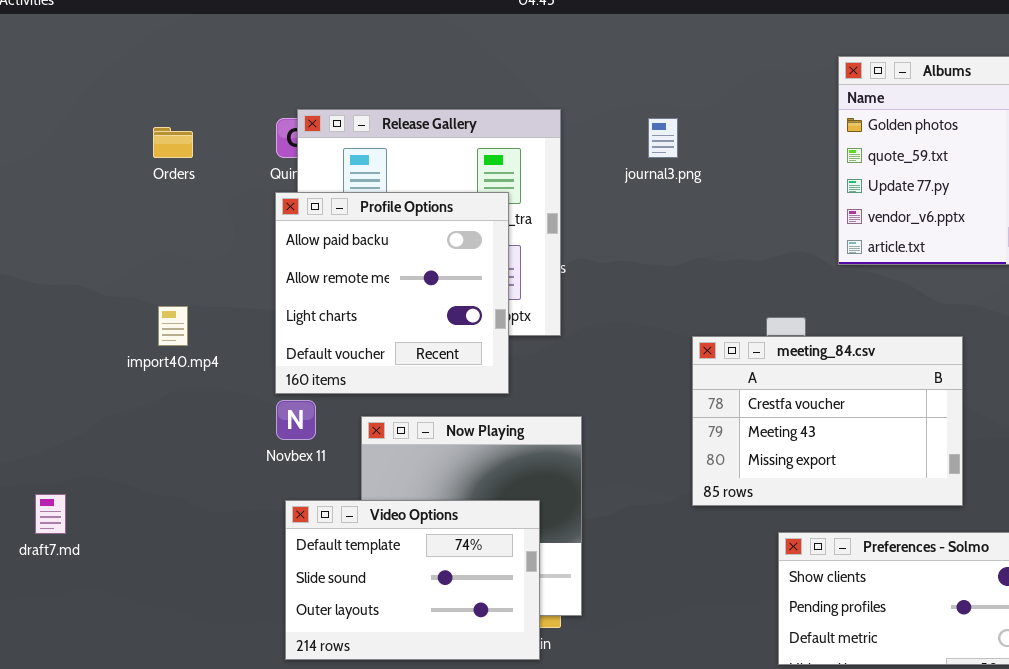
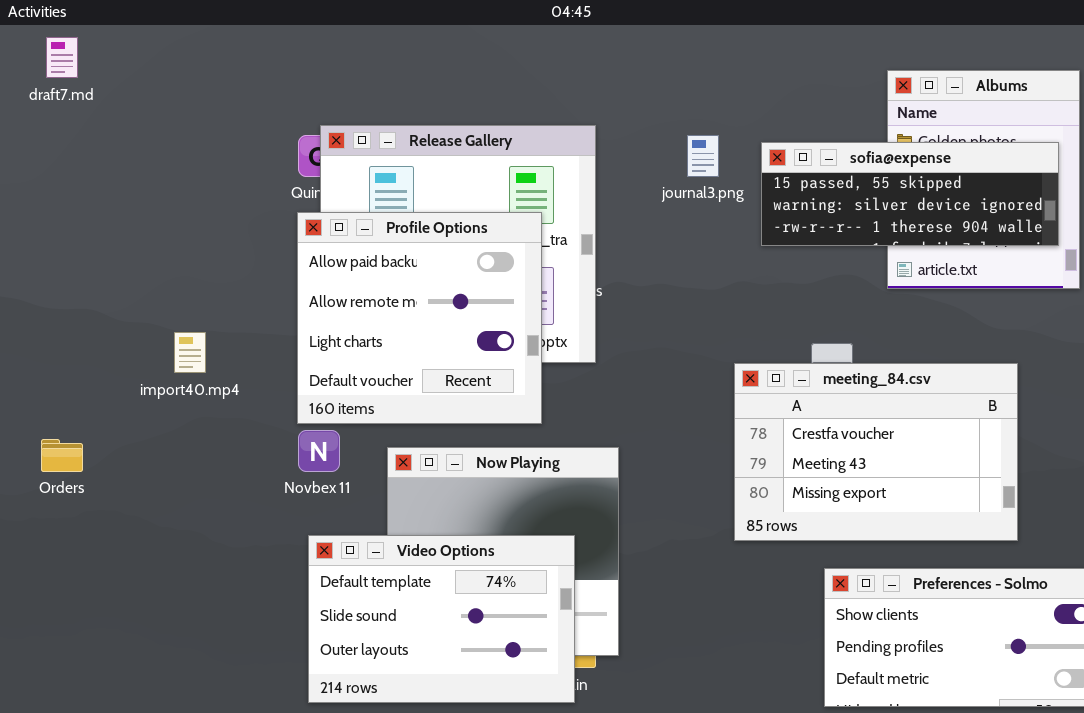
sofia@expense: none -> [761,142,1059,246], opened
Orders: [153,127,193,158] -> [41,439,83,472], moved
draft7.md: [35,494,66,534] -> [46,37,78,78], moved

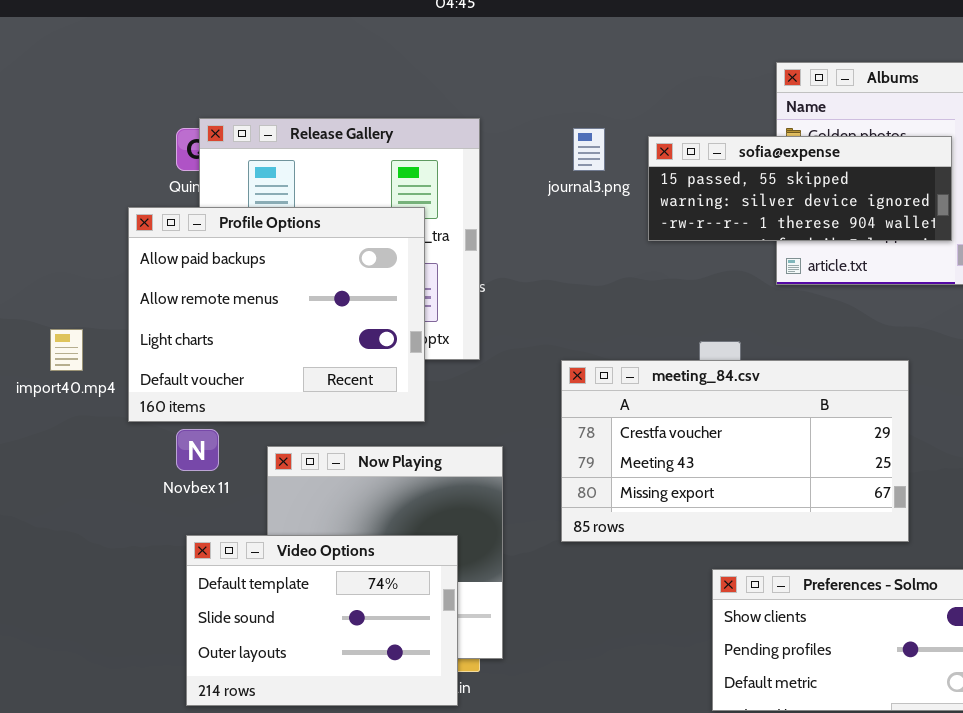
Profile Options: [297,212,542,424] -> [128,207,425,422], resized
meeting_84.csv: [734,363,1018,541] -> [561,360,909,542], resized

